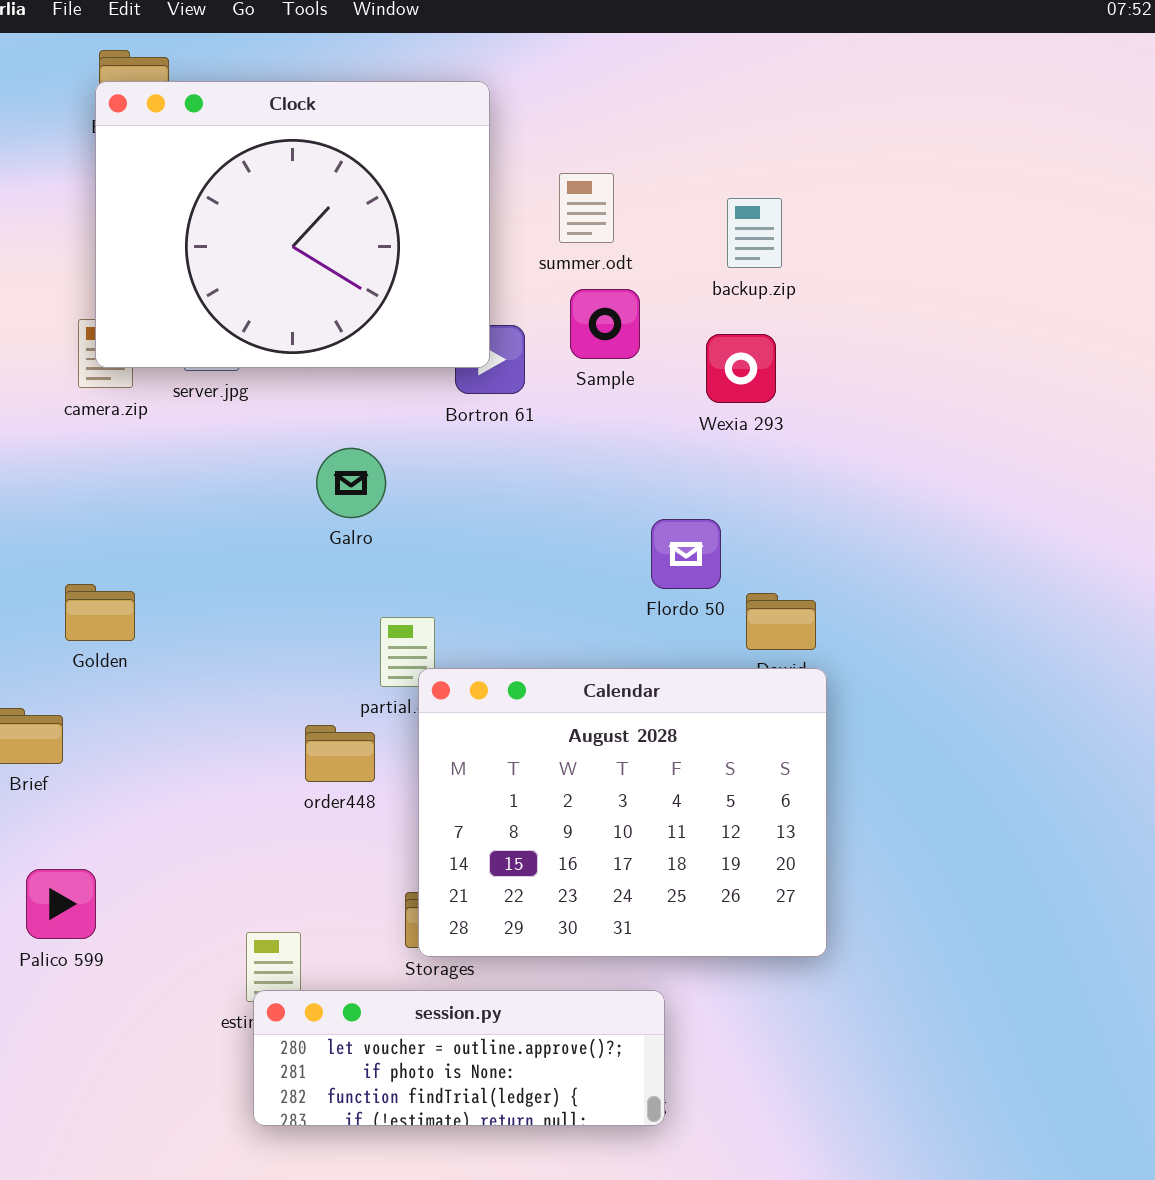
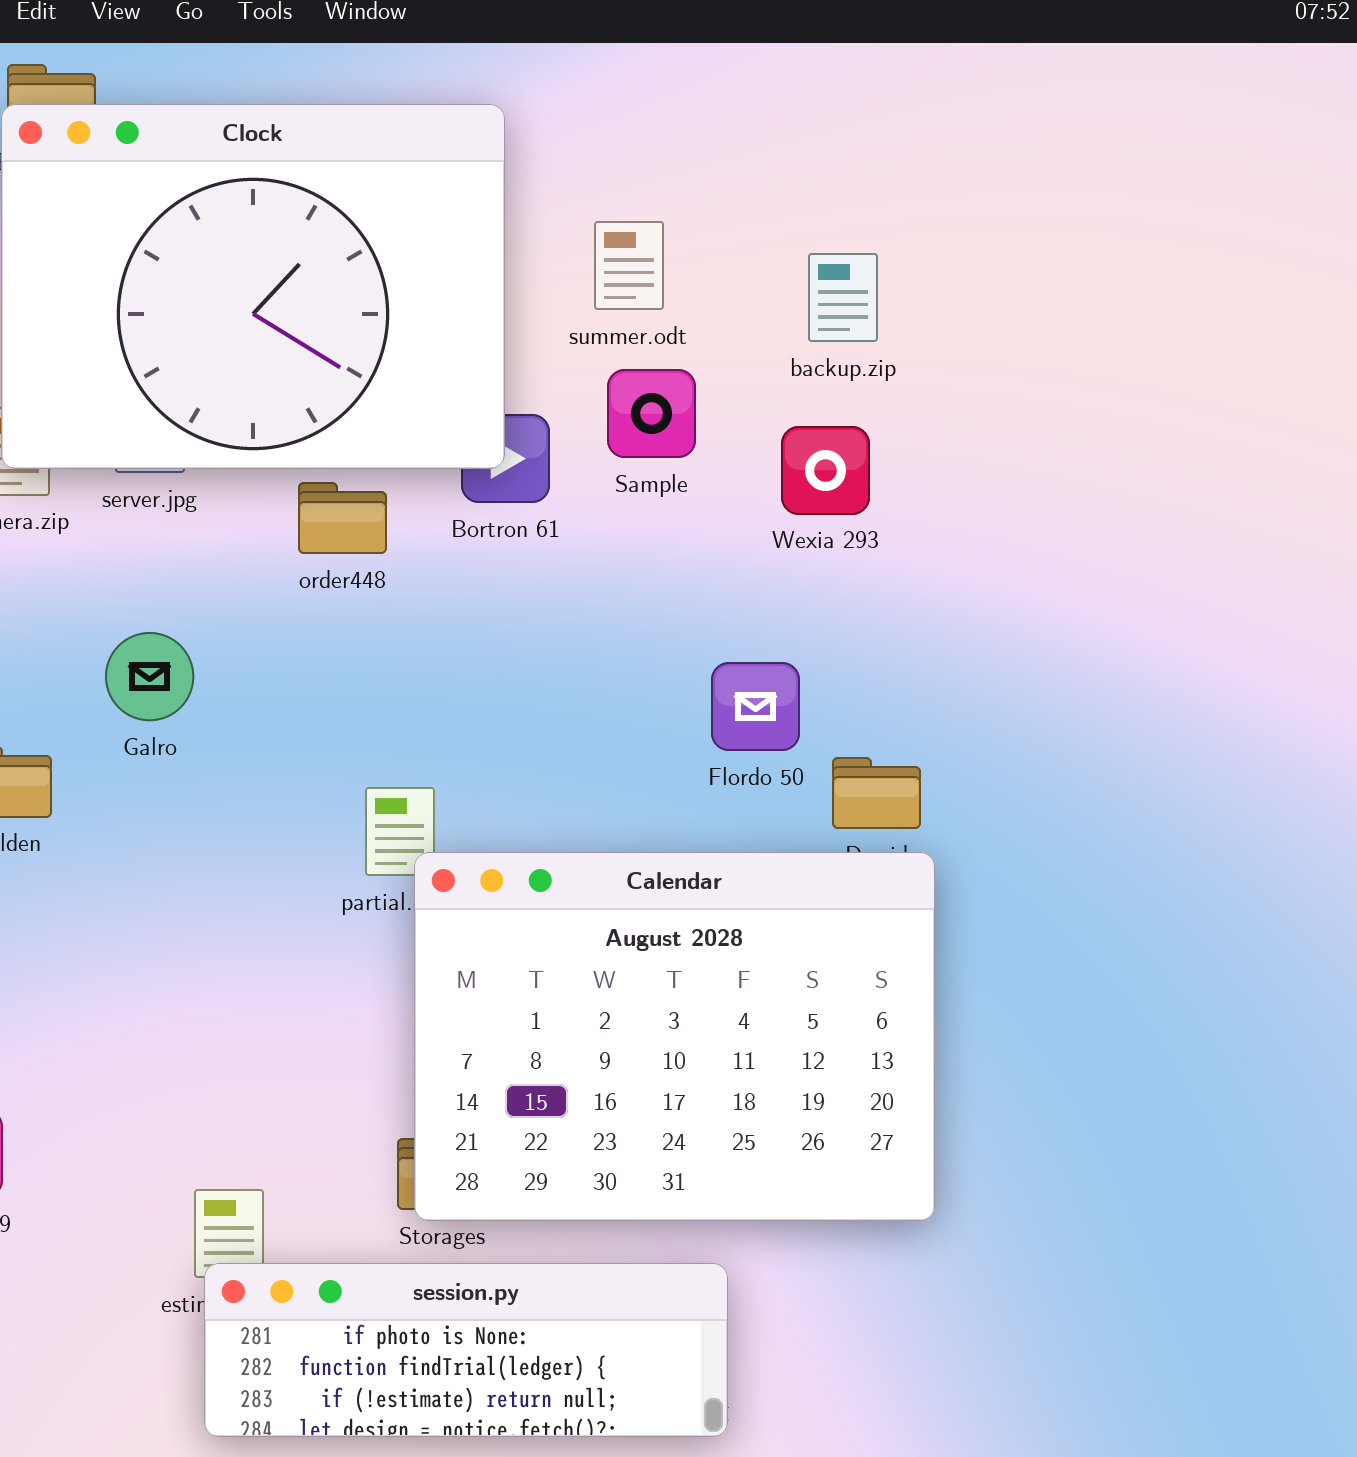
Galro: [316,448,386,518] -> [105,632,194,721], moved
order448: [305,725,375,782] -> [298,482,387,554], moved
session.py: [253,990,665,1126] -> [204,1263,728,1437], scrolled down 1 row

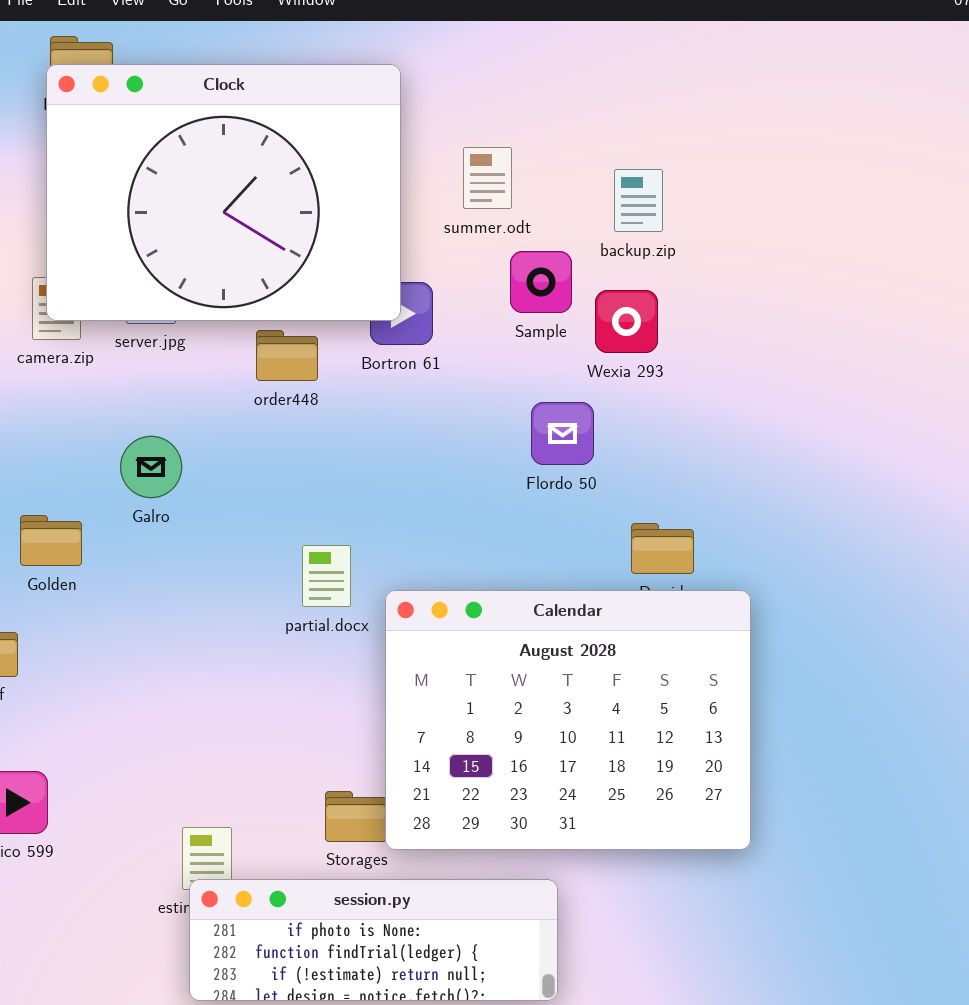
Sample: [607,369,696,458] -> [510,251,572,313], moved
Flordo 50: [711,662,800,751] -> [531,402,594,465], moved
Calendar: [414,852,935,1221] -> [385,590,751,850], moved

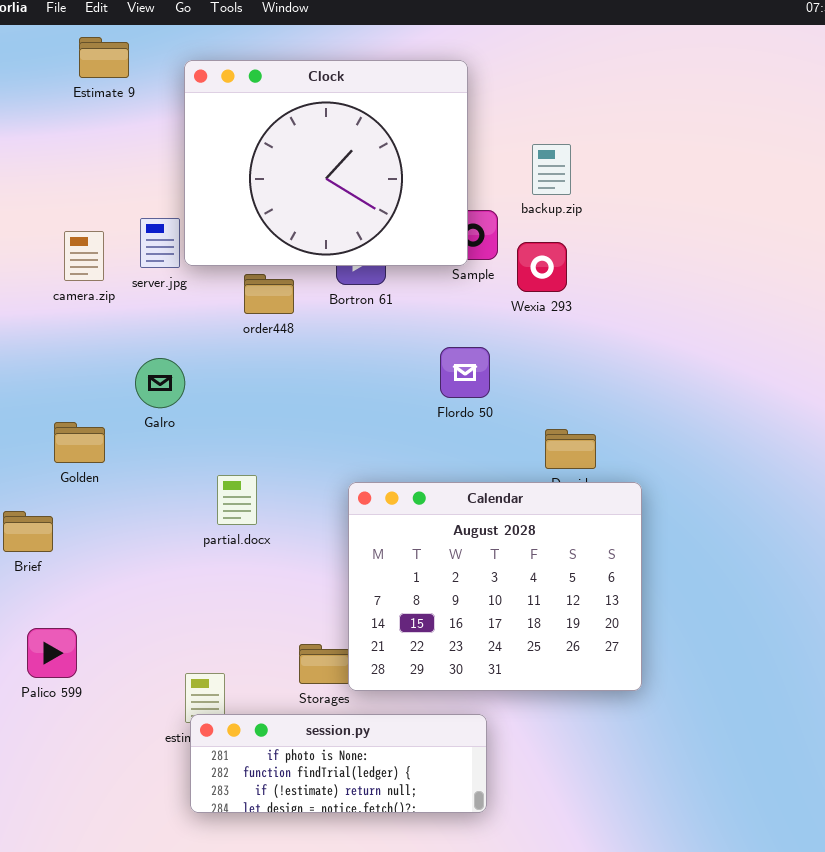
Clock: [46,64,401,321] -> [184,60,468,266], moved
Flordo 50: [531,402,594,465] -> [440,347,490,398], moved
partial.docx: [302,545,351,607] -> [217,475,257,525], moved

